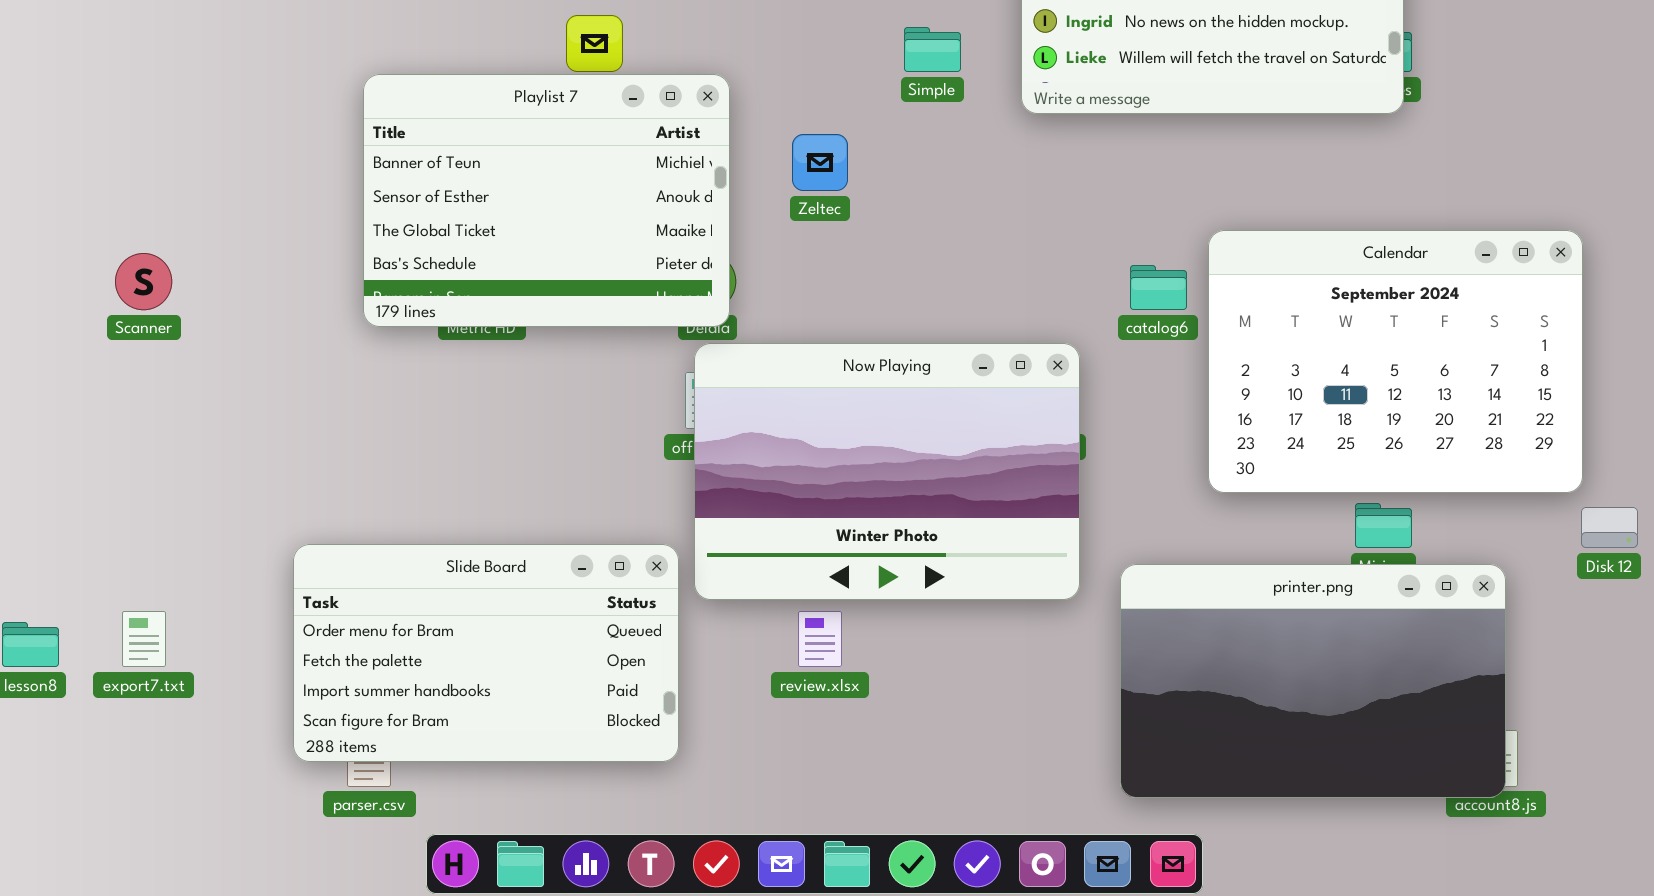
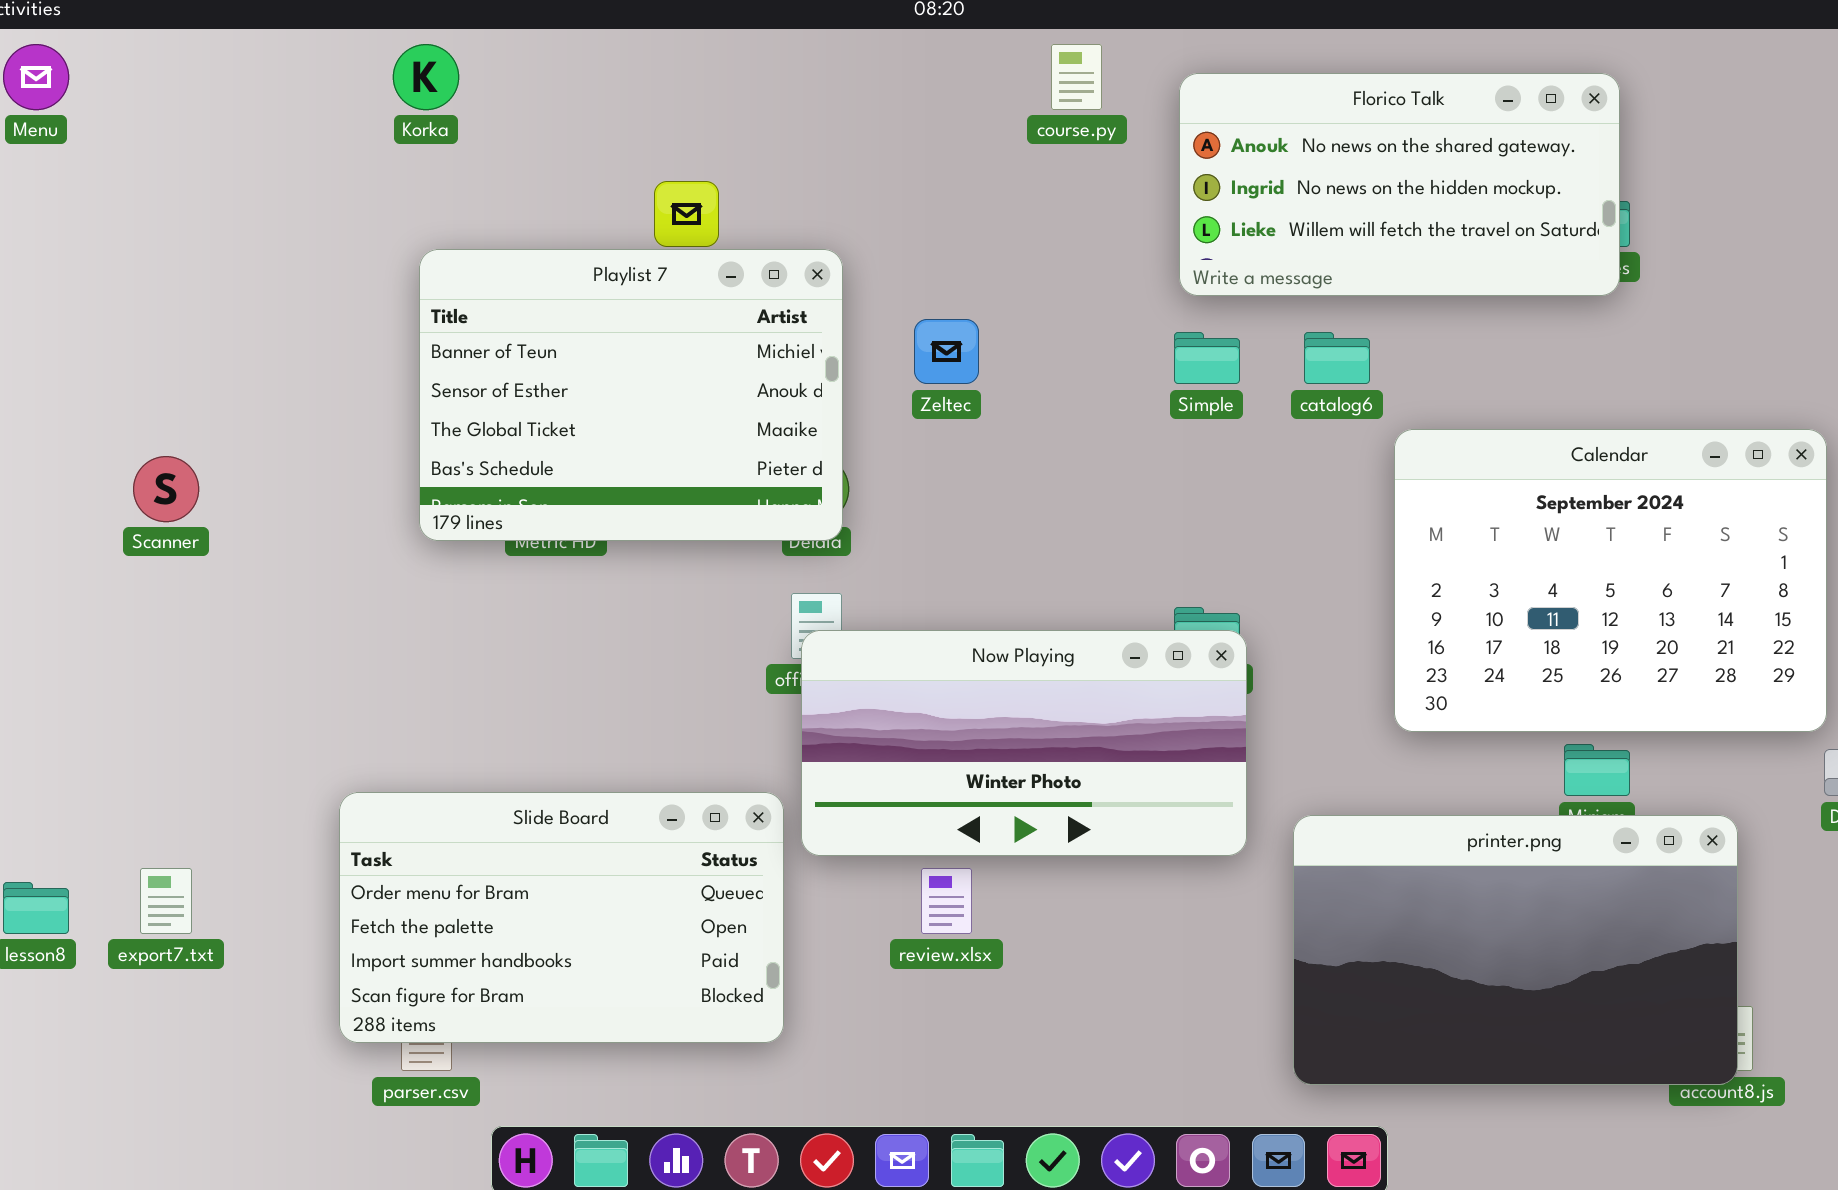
Simple: [904,27,961,72] -> [1174,332,1240,384], moved
catalog6: [1130,265,1187,310] -> [1304,332,1370,384], moved
Now Playing: [694,343,1080,600] -> [801,630,1247,856], resized

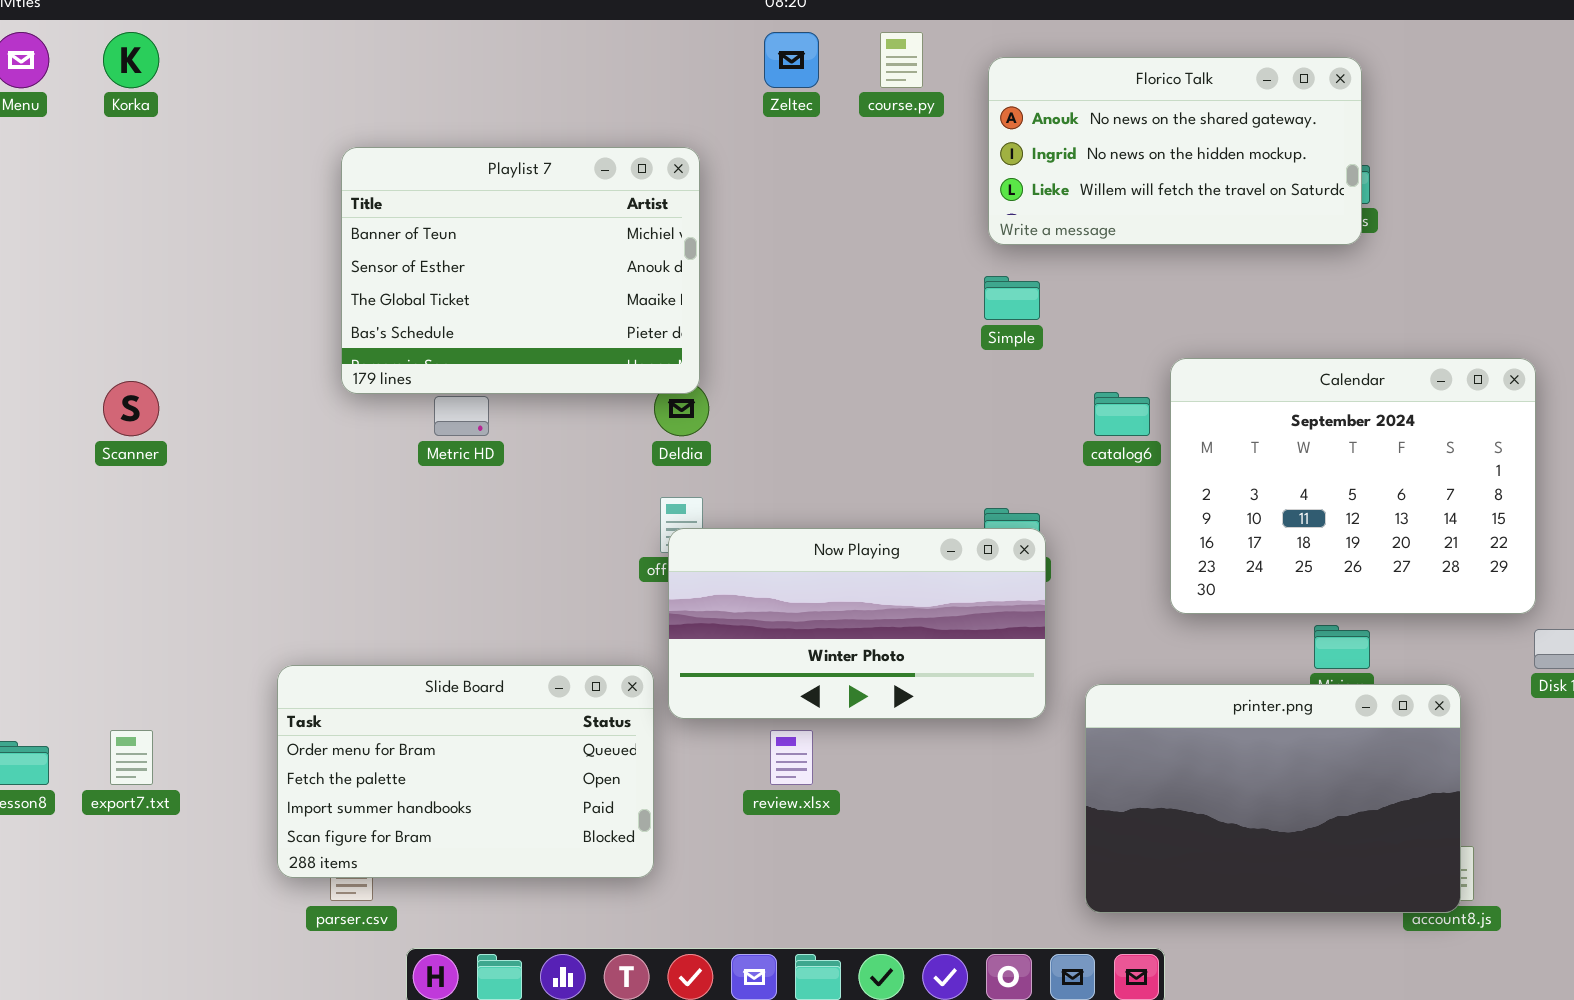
Korka: [393,44,459,110] -> [103,32,159,88], moved
Playlist 7: [419,249,843,541] -> [341,147,700,394], moved
Zeltec: [914,319,979,384] -> [764,32,819,88], moved
catalog6: [1304,332,1370,384] -> [1094,392,1150,436], moved

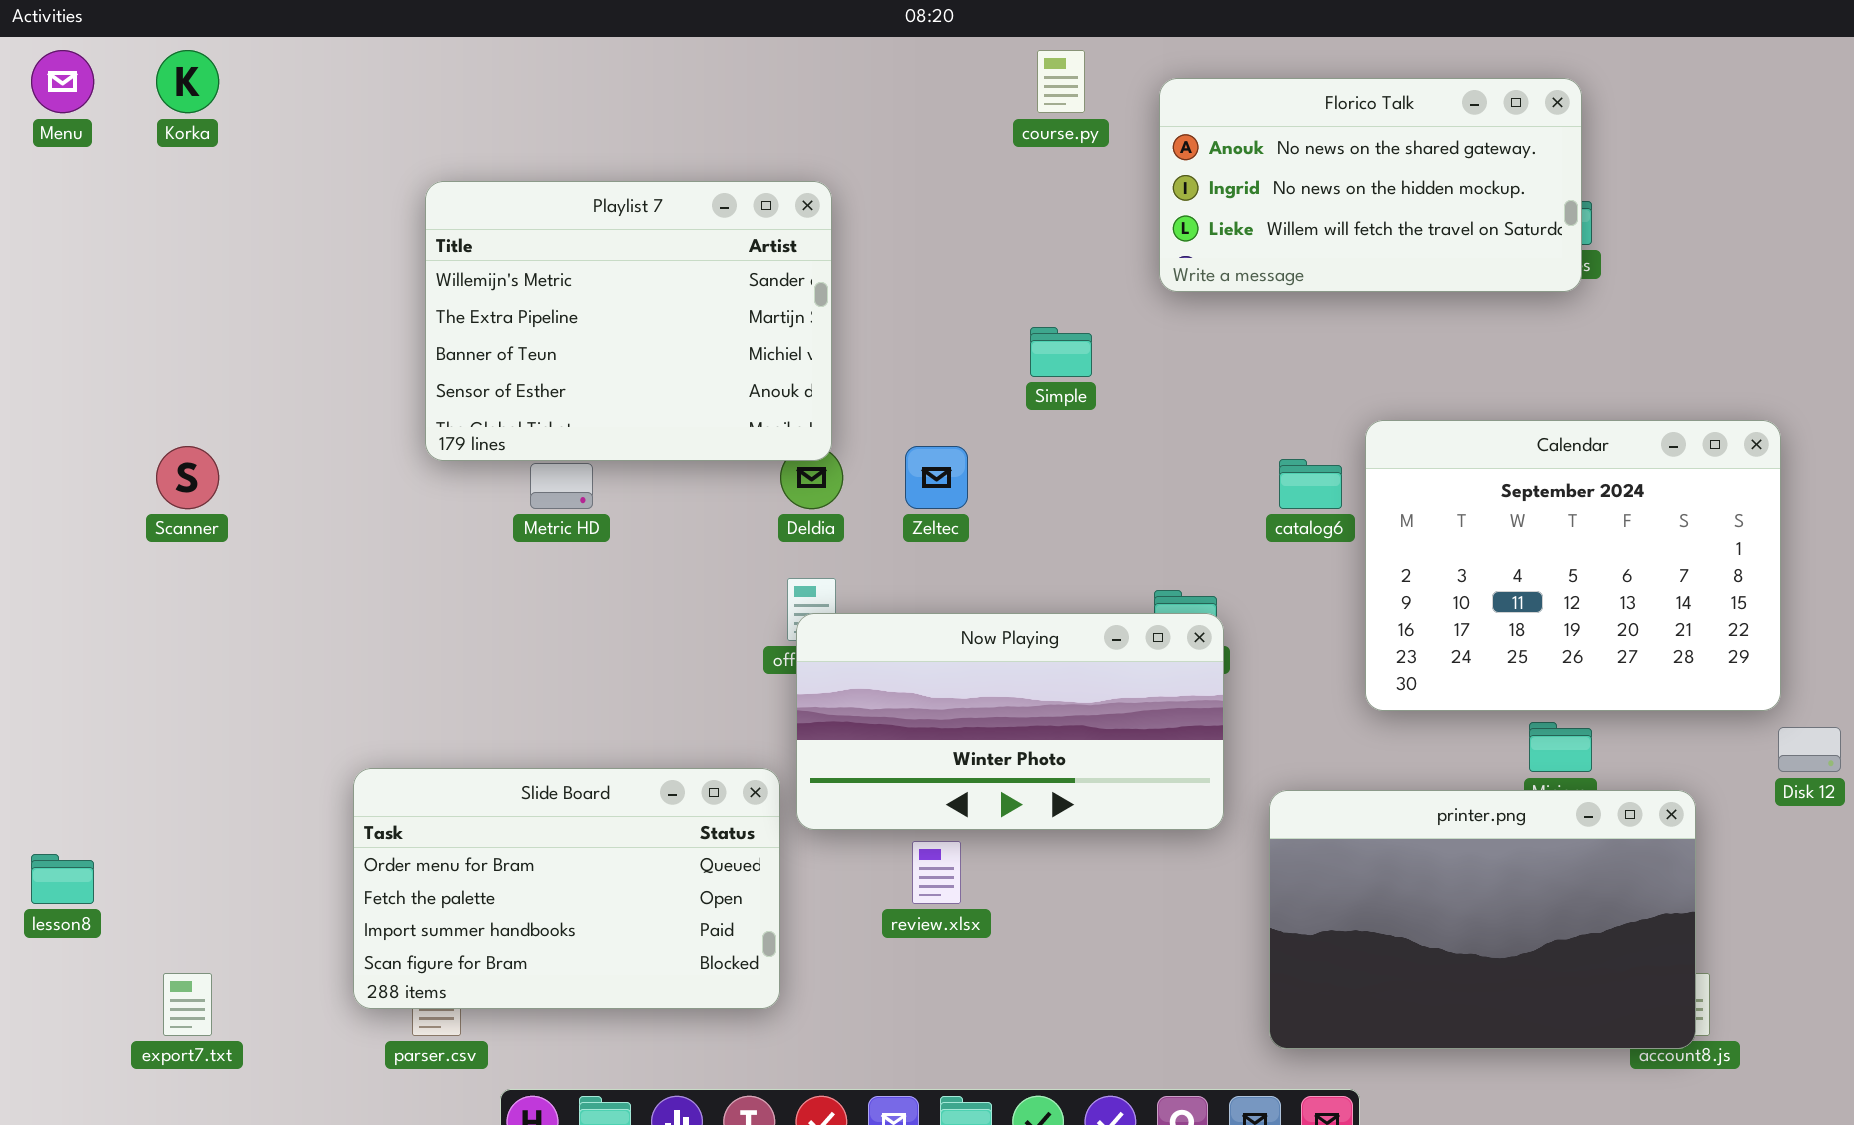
Zeltec: [764,32,819,88] -> [905,446,968,509], moved
Playlist 7: [341,147,700,394] -> [425,181,832,461], scrolled up 2 rows
Simple: [984,276,1040,320] -> [1030,327,1092,377], moved
export7.txt: [110,730,153,785] -> [163,973,212,1036], moved

